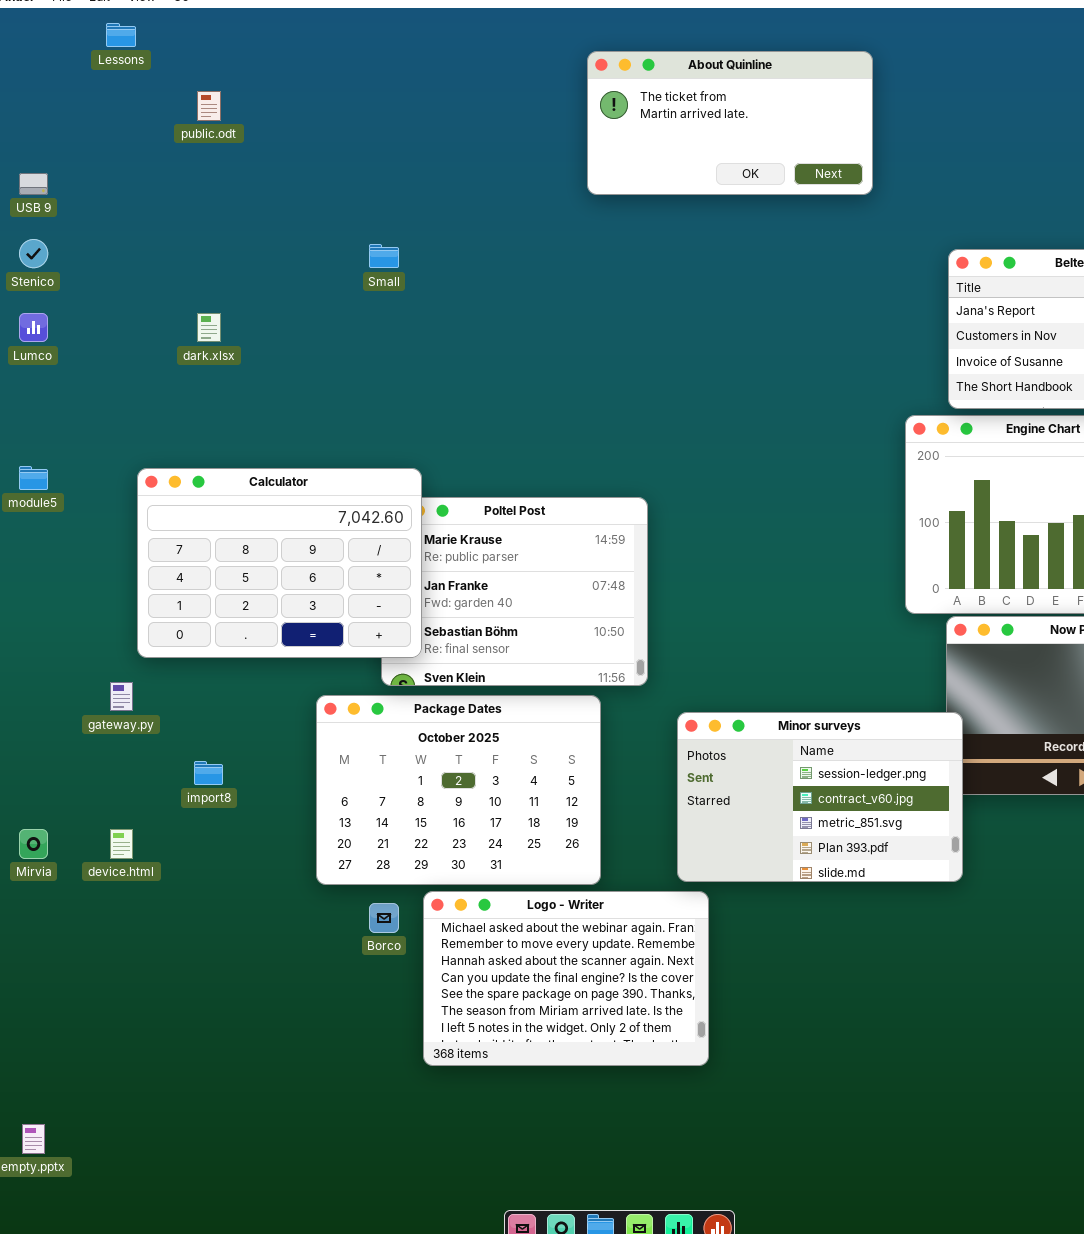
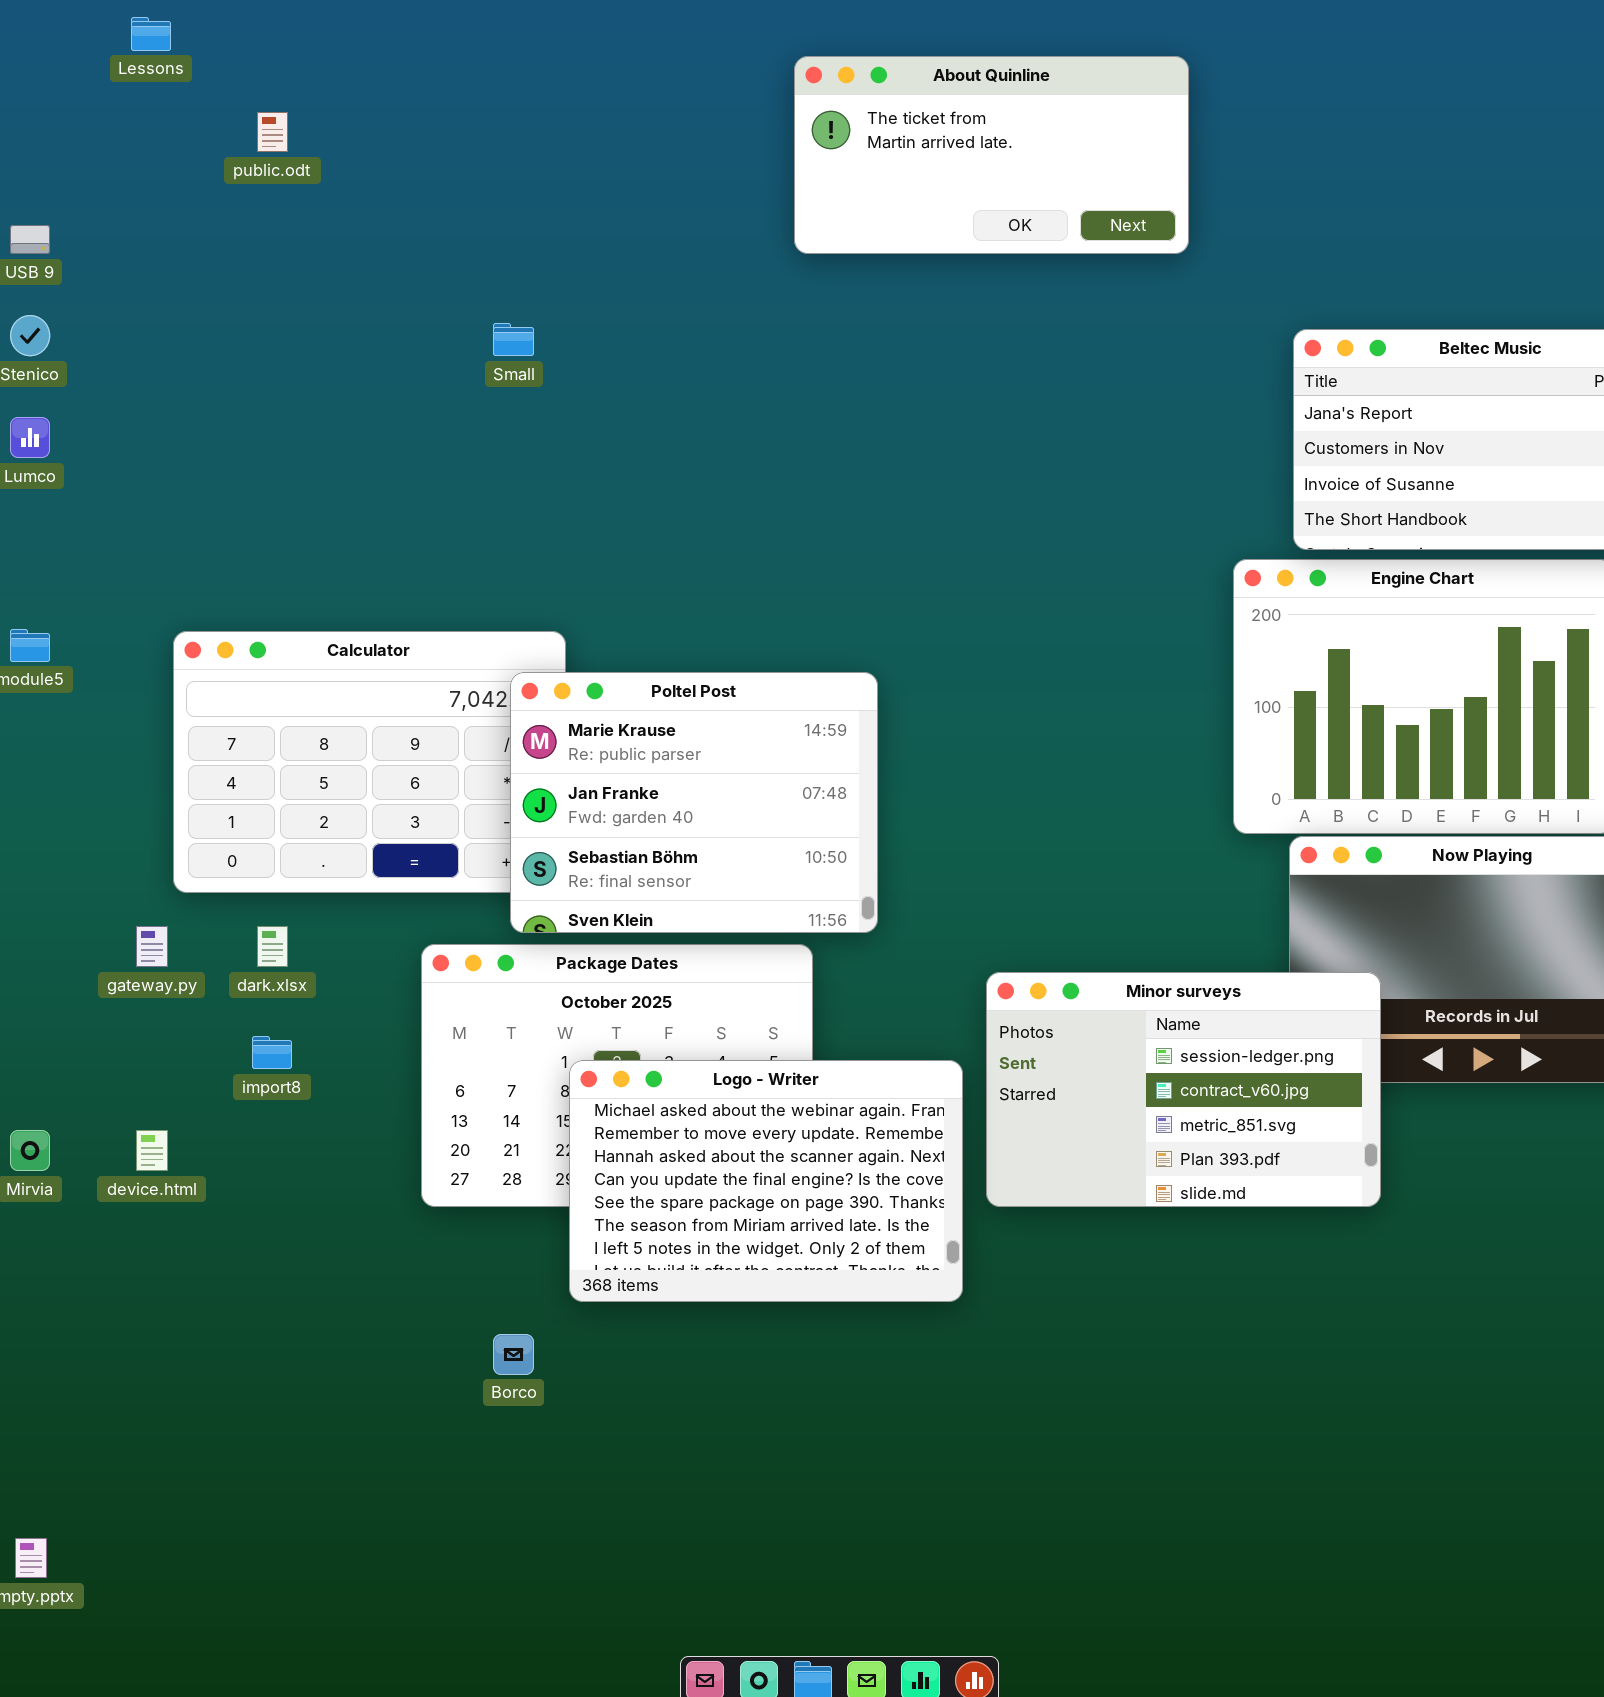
dark.xlsx: [197,313,221,342] -> [257,926,288,967], moved
Poltel Post: [381,497,648,686] -> [510,672,878,933], raised
Minor surveys: [677,712,963,882] -> [986,972,1381,1207], moved
Logo - Writer: [423,891,709,1066] -> [569,1060,963,1302], moved
Borco: [369,903,399,933] -> [493,1334,534,1375], moved

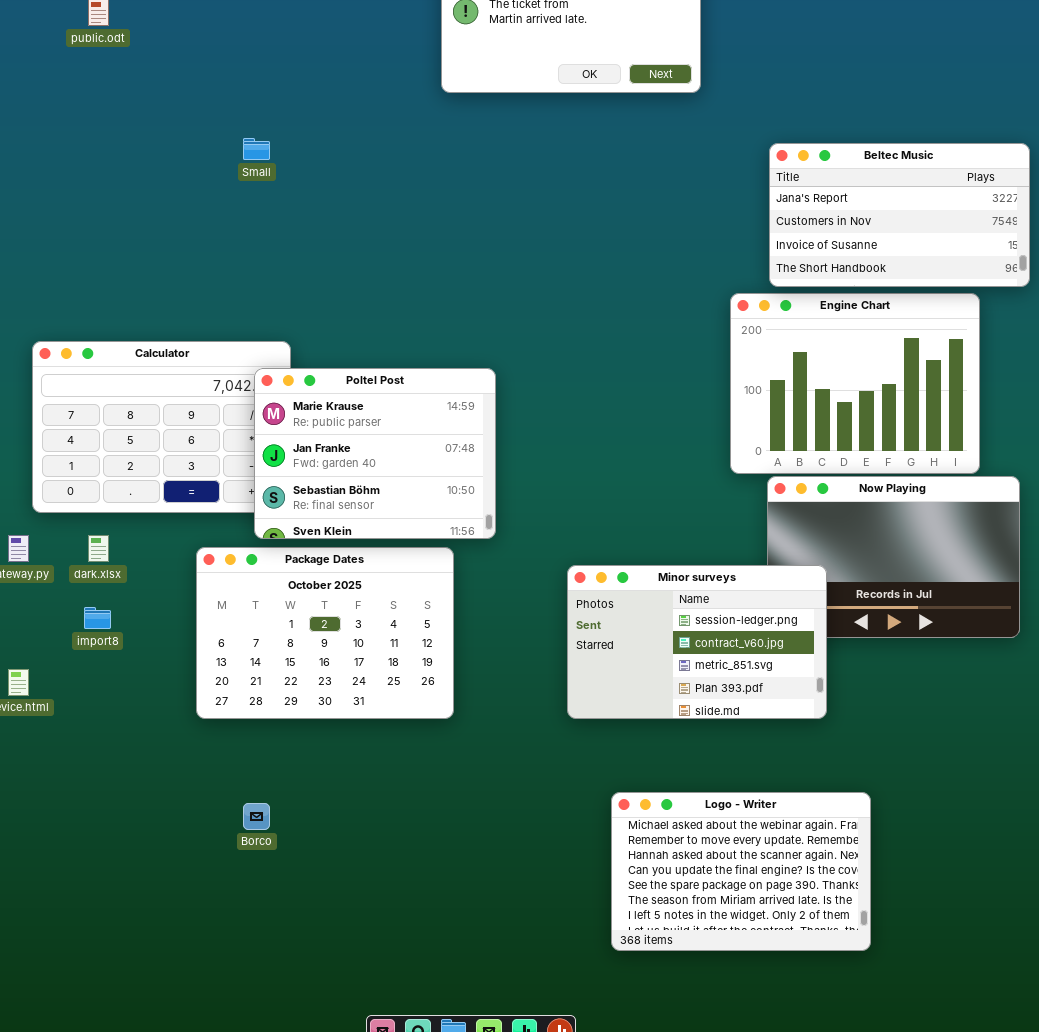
Logo - Writer: [569,1060,963,1302] -> [611,792,871,951], moved

